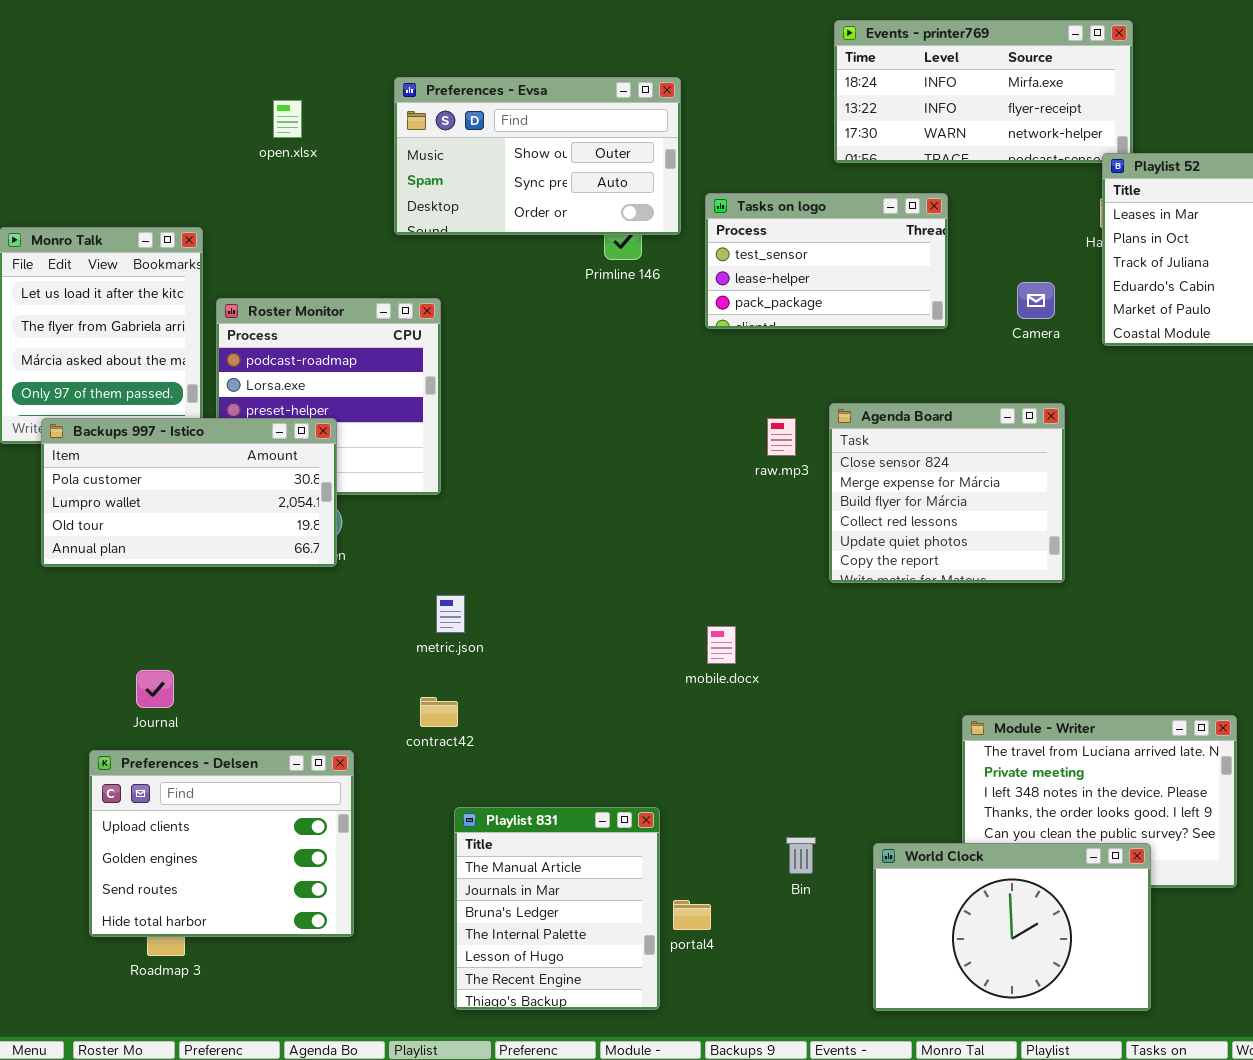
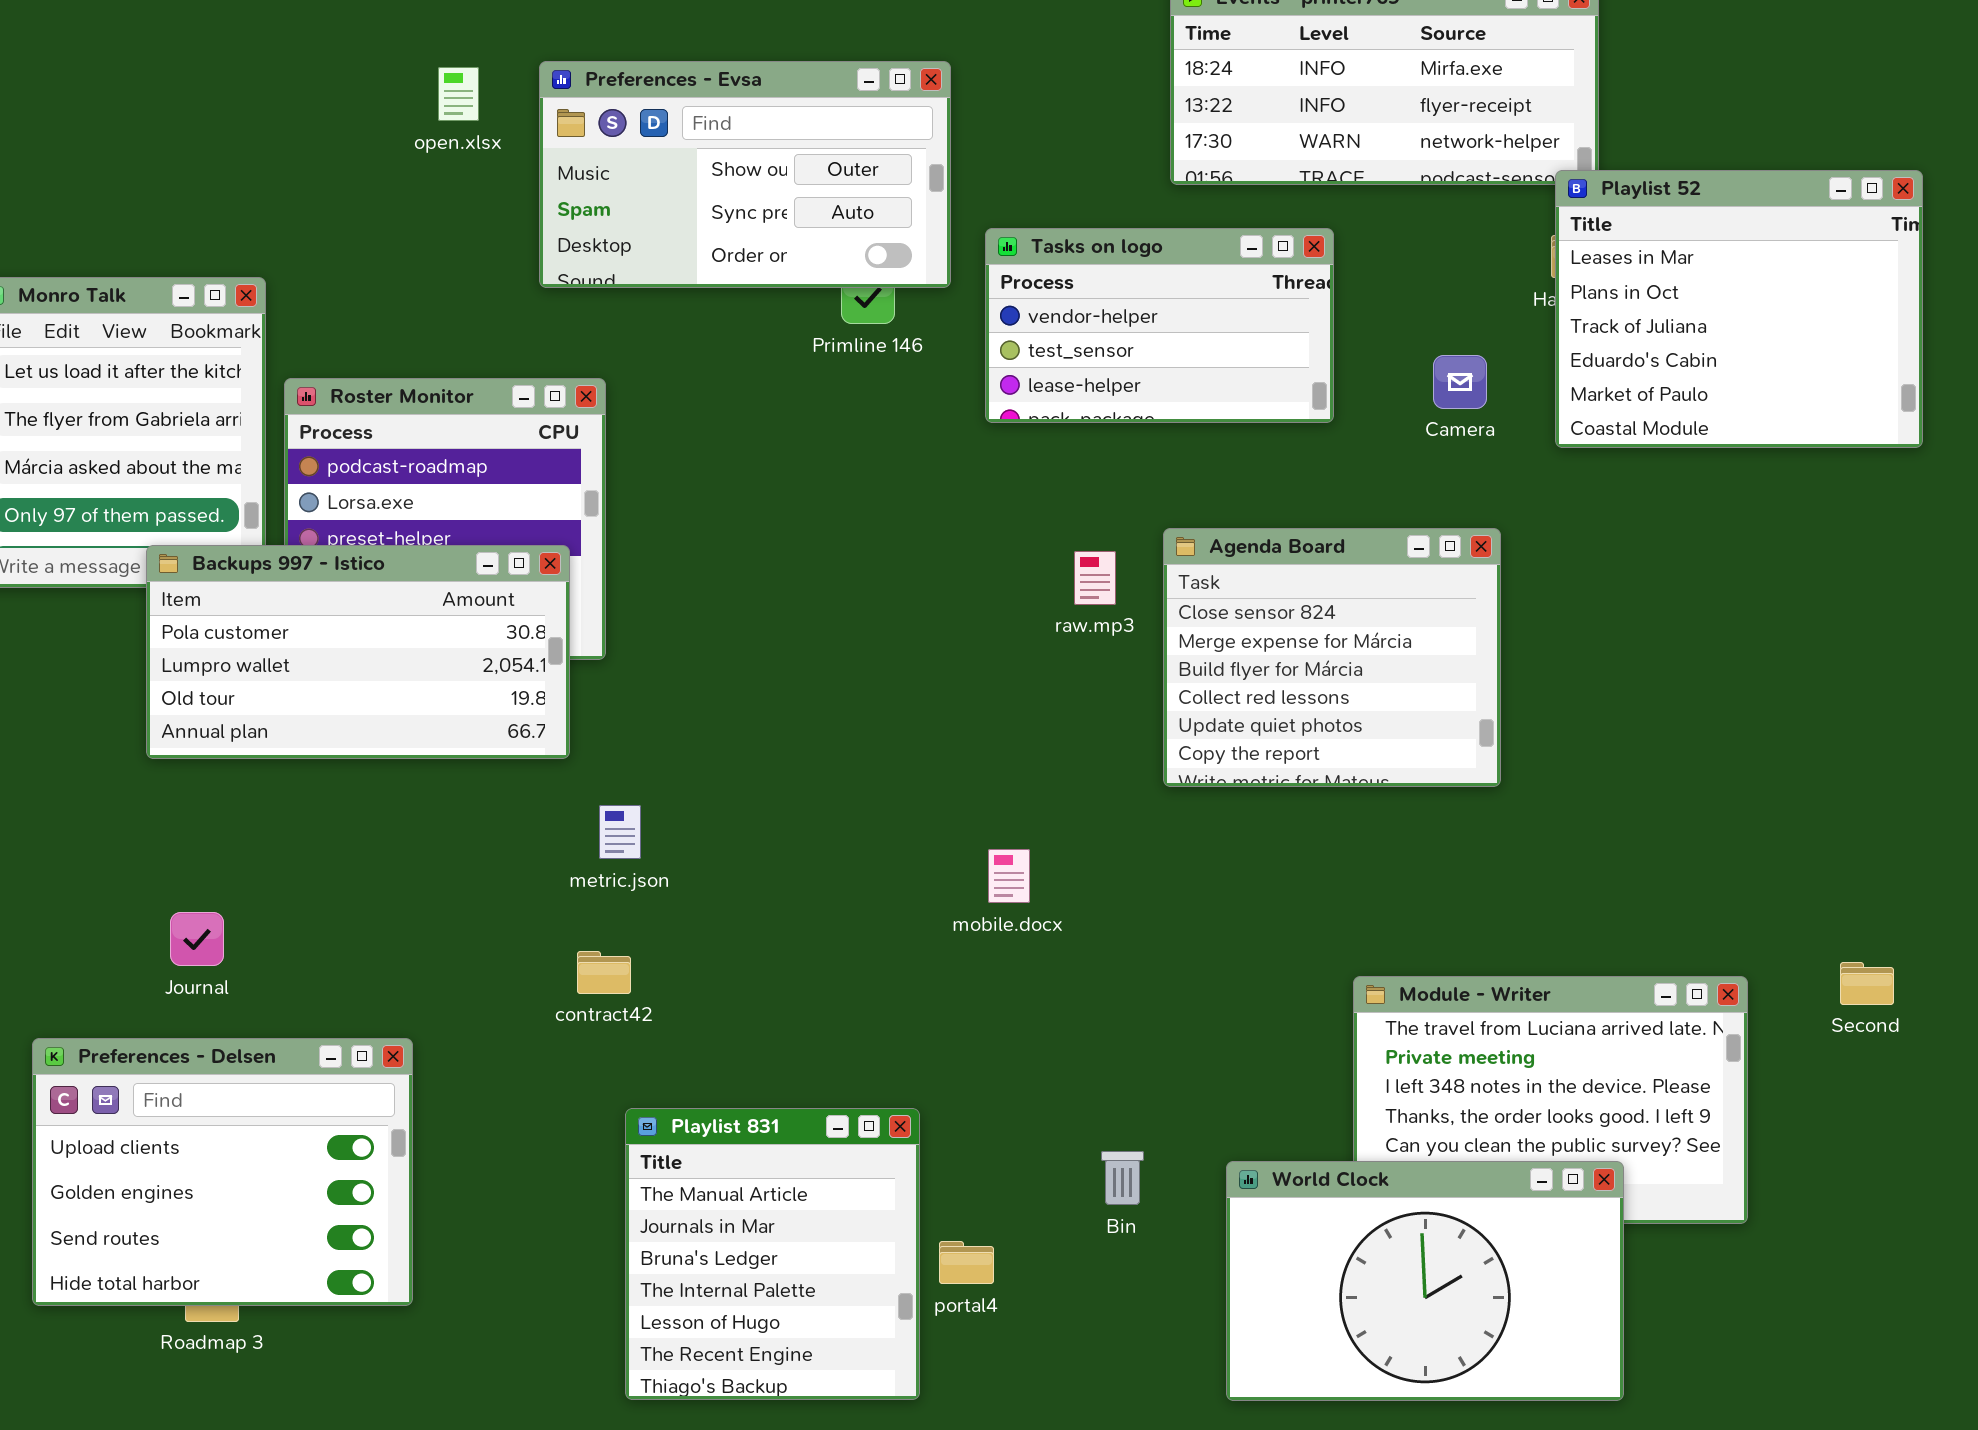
open.xlsx: [273,100,302,138] -> [438,67,479,121], moved
Tasks on logo: [705,193,948,329] -> [985,228,1334,423], scrolled up 1 row
Backups 997 - Istico: [41,418,337,567] -> [146,545,570,759], moved
Preferences - Delsen: [89,750,354,937] -> [32,1038,413,1306], moved

